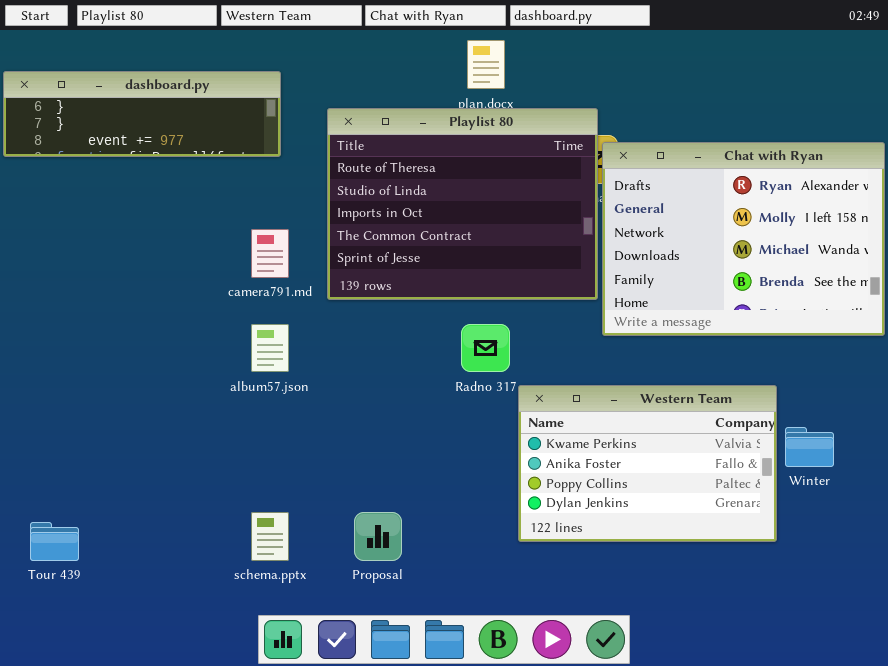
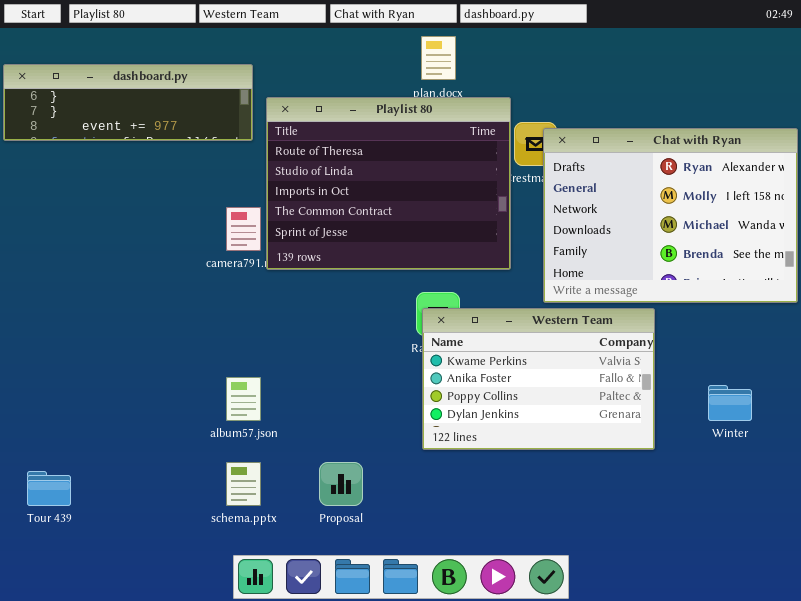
Playlist 80: [327,108,598,300] -> [266,97,511,270], moved
album57.json: [251,324,289,372] -> [226,377,261,421], moved
Western Team: [518,385,777,542] -> [422,308,655,450], moved

